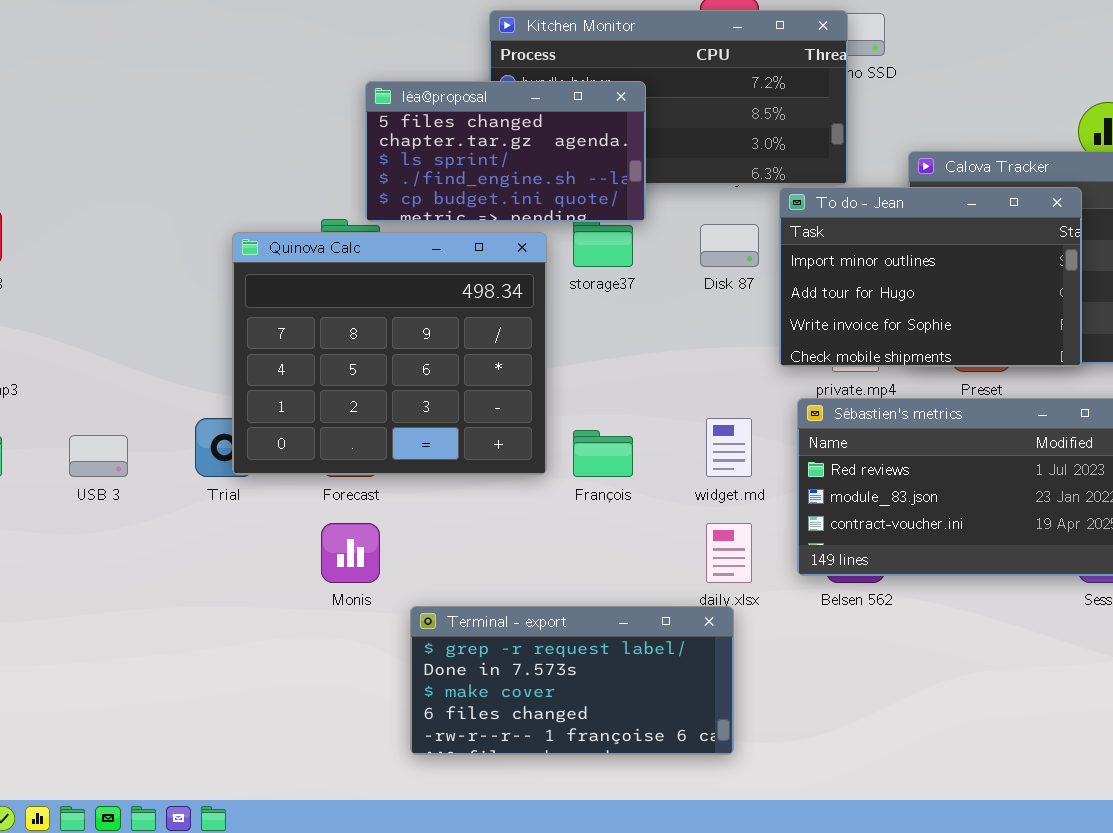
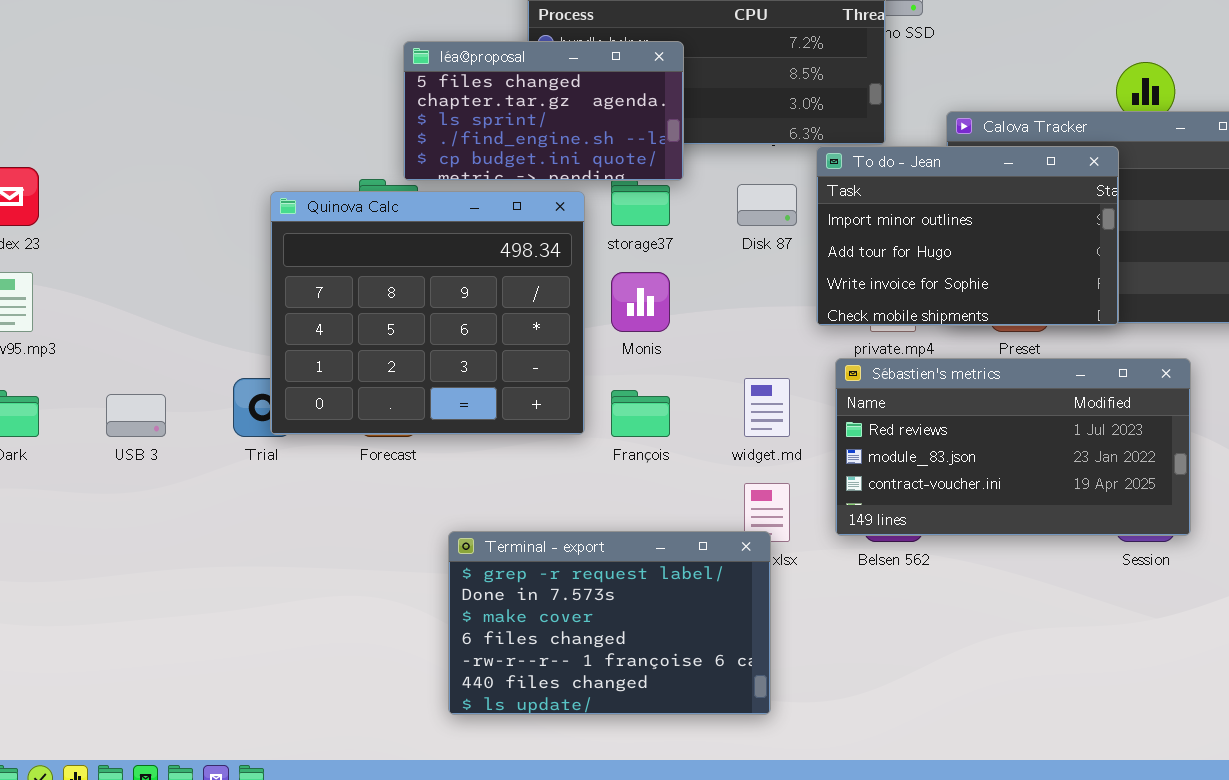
Monis: [321,523,380,583] -> [611,272,670,332], moved
Terminal - export: [410,606,734,755] -> [448,531,771,715], resized

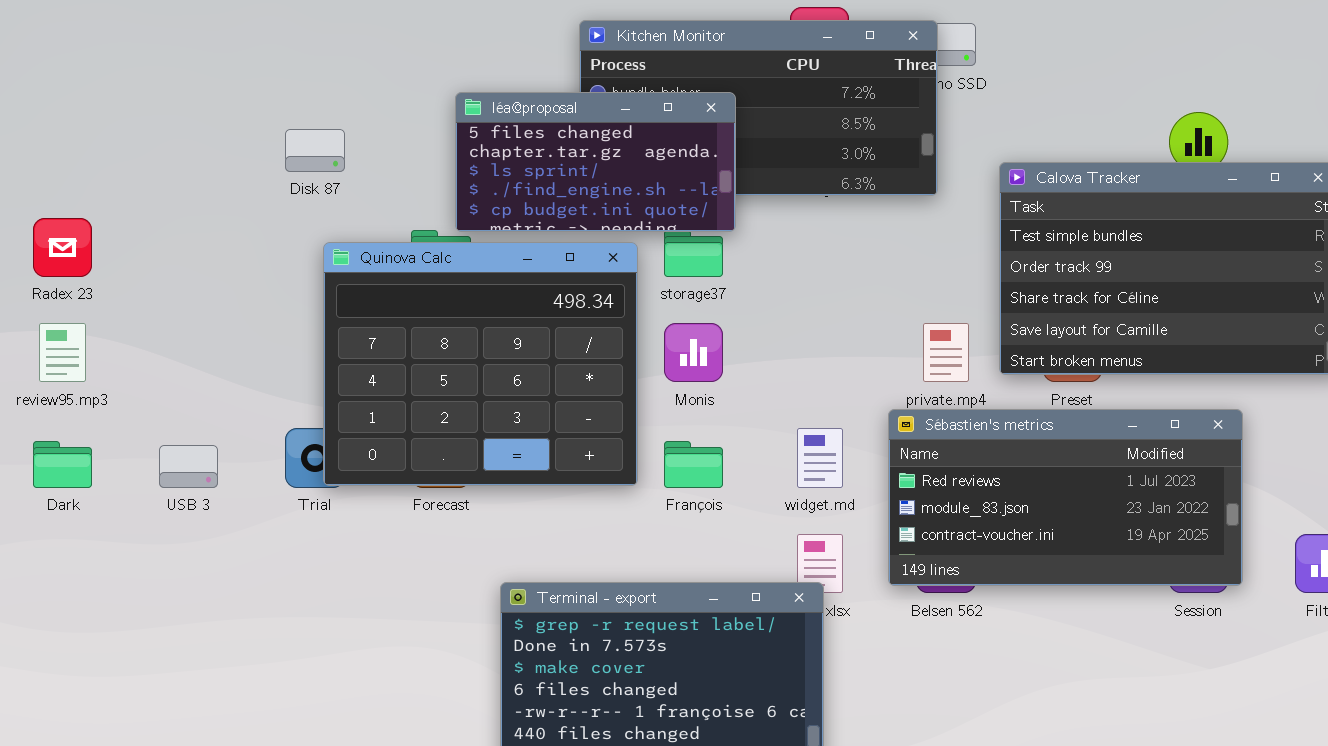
To do - Jean: [816,146,1119,326] -> none, closed
Disk 87: [737,184,797,226] -> [285,129,345,172], moved

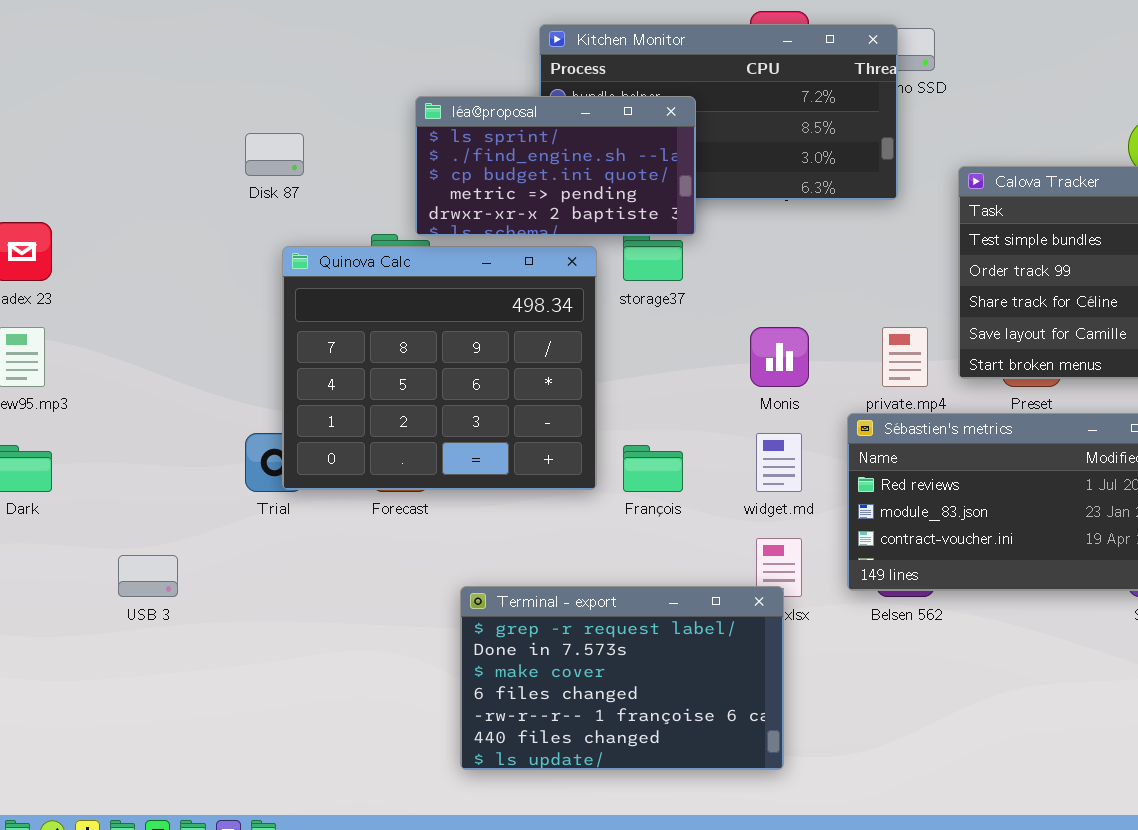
léa@proposal: [455,92,736,232] -> [415,96,696,236], scrolled down 2 rows
Monis: [664,323,723,382] -> [750,327,809,387], moved
USB 3: [159,445,218,488] -> [118,555,178,597], moved

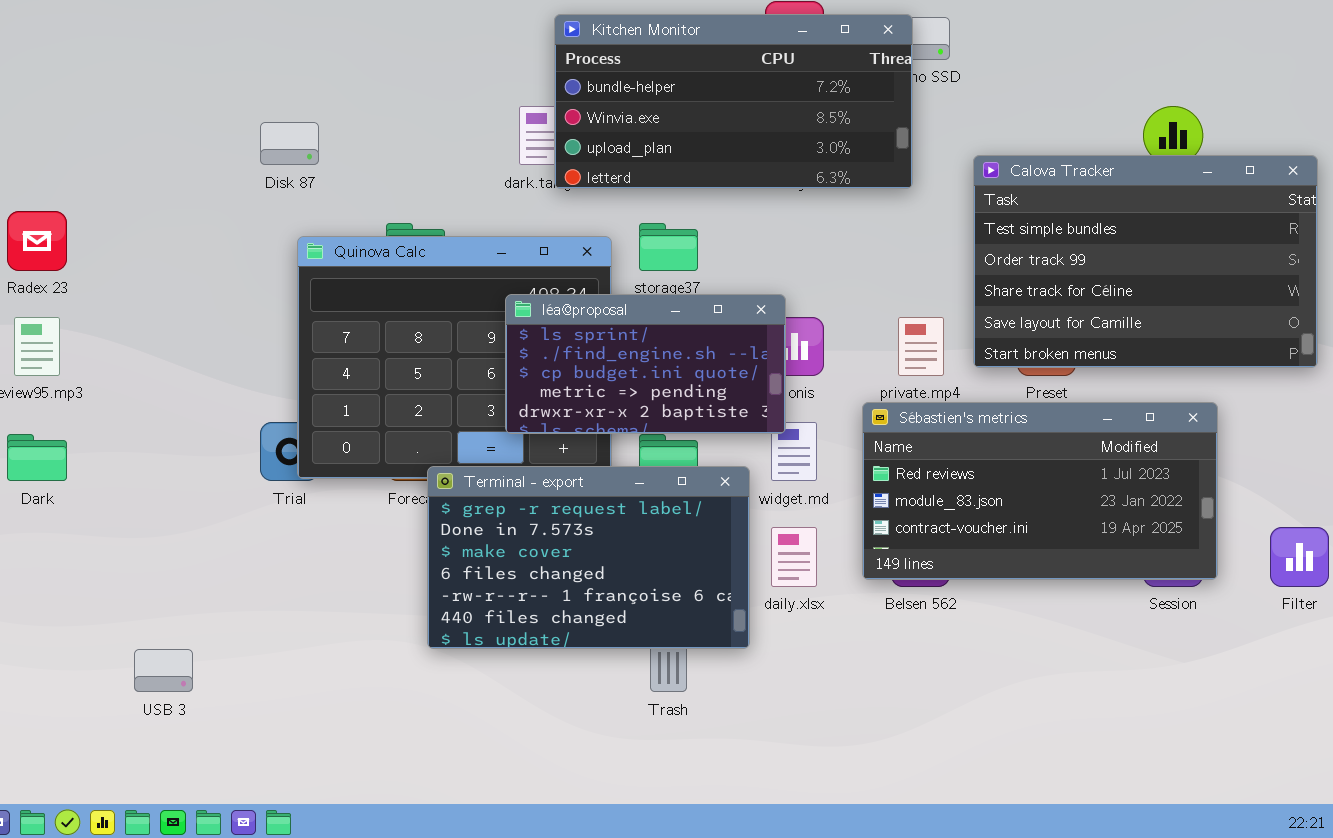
léa@proposal: [415,96,696,236] -> [505,294,786,434], moved
USB 3: [118,555,178,597] -> [134,649,193,692], moved
Terminal - export: [460,586,784,770] -> [427,466,750,649], moved

